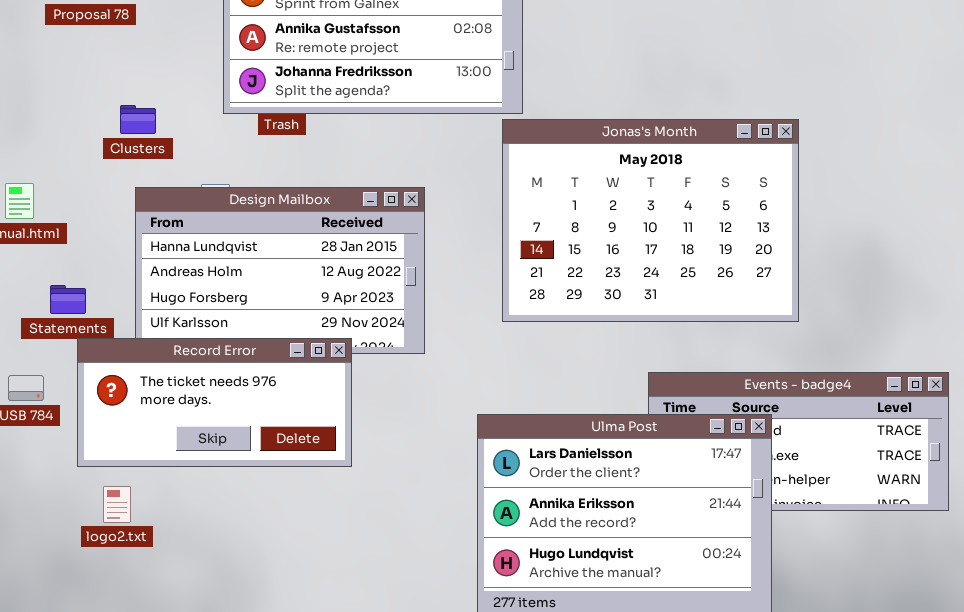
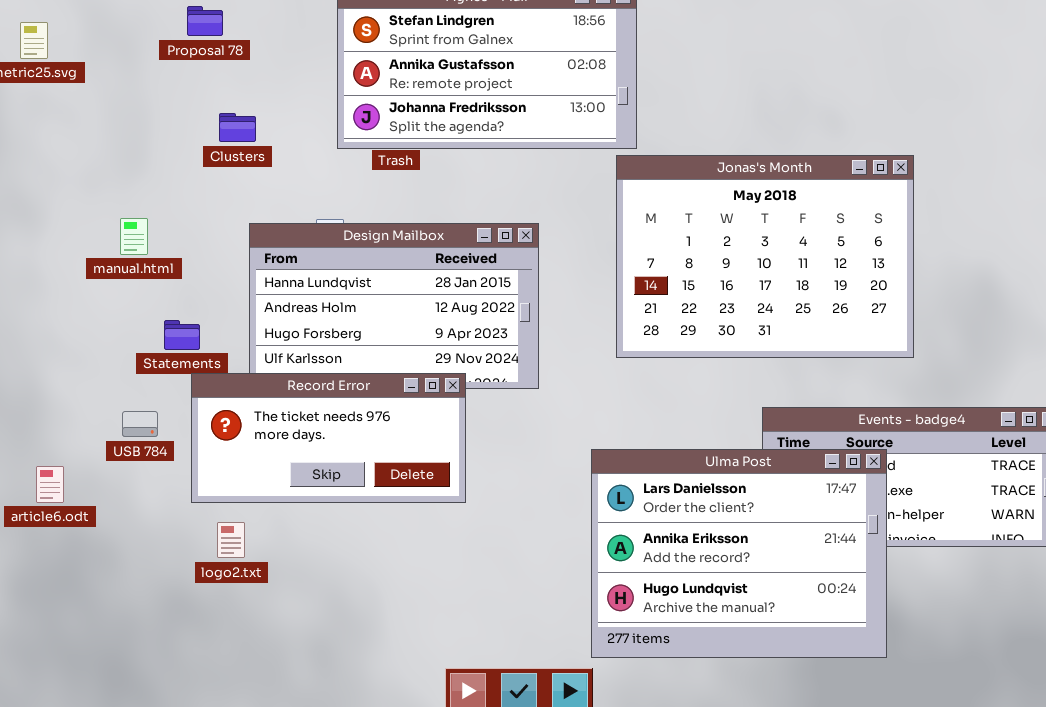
Clusters: [120,105,156,134] -> [219,113,256,142], moved

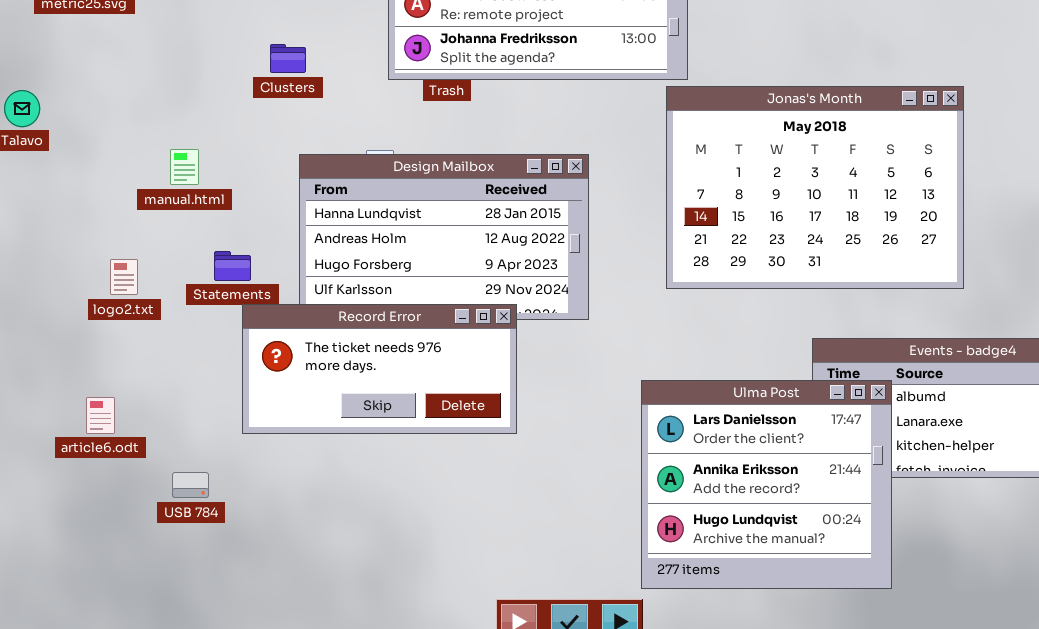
USB 784: [122,411,158,437] -> [172,472,209,498], moved
Ulma Post: [591,449,887,658] -> [641,380,892,589], resized
logo2.txt: [217,522,245,558] -> [110,259,138,295], moved

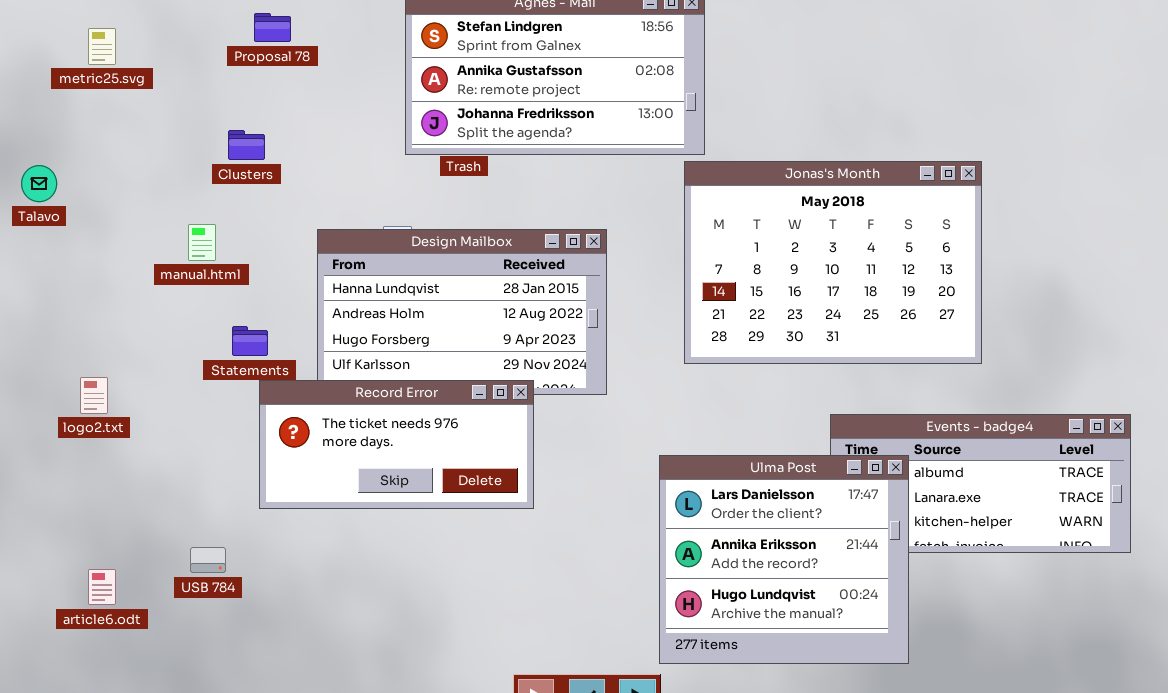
Clusters: [270,44,306,73] -> [228,130,265,160], moved
logo2.txt: [110,259,138,295] -> [80,377,108,414], moved
article6.odt: [86,397,115,434] -> [88,569,116,605], moved

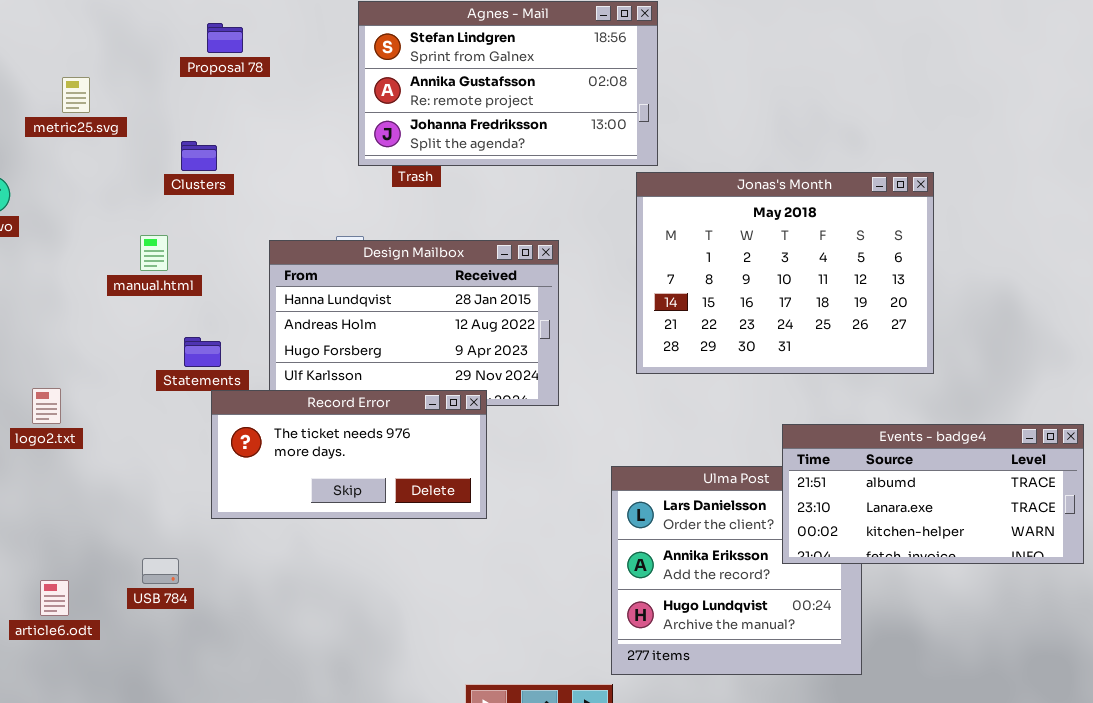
metric25.svg: [88,28,116,65] -> [62,77,90,113], moved
Events - badge4: [830,414,1131,553] -> [782,424,1084,564], raised

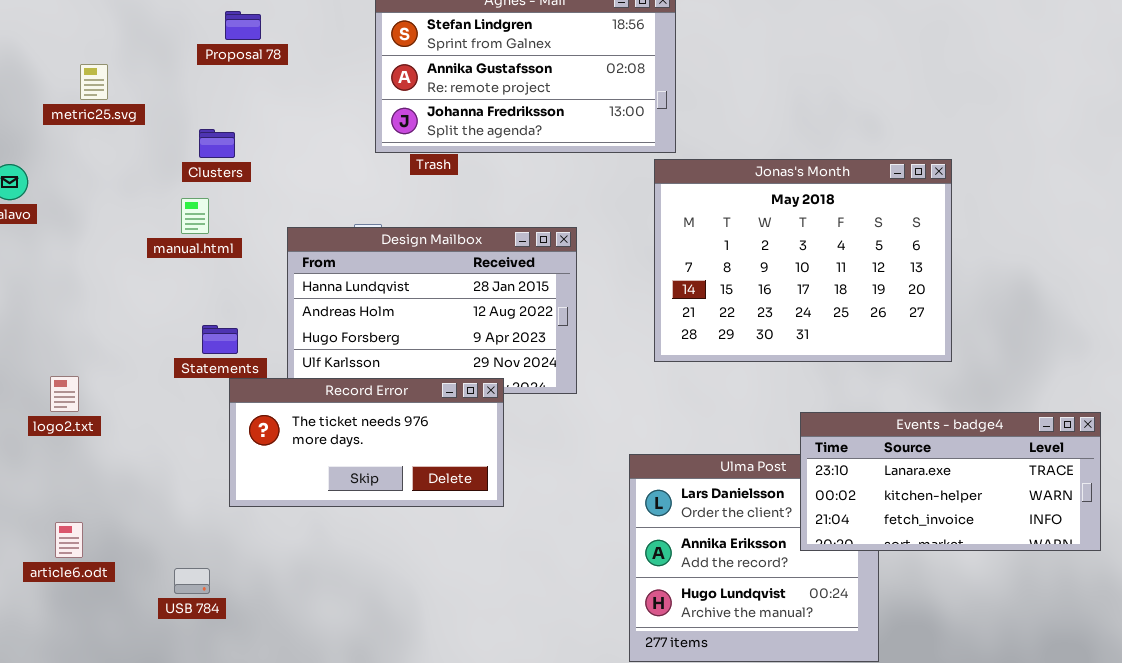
manual.html: [140,235,168,271] -> [181,198,209,234], moved
Events - badge4: [782,424,1084,564] -> [800,412,1101,551], scrolled down 1 row
USB 784: [142,558,179,584] -> [174,568,210,594], moved
article6.odt: [40,580,69,616] -> [55,522,83,558], moved

